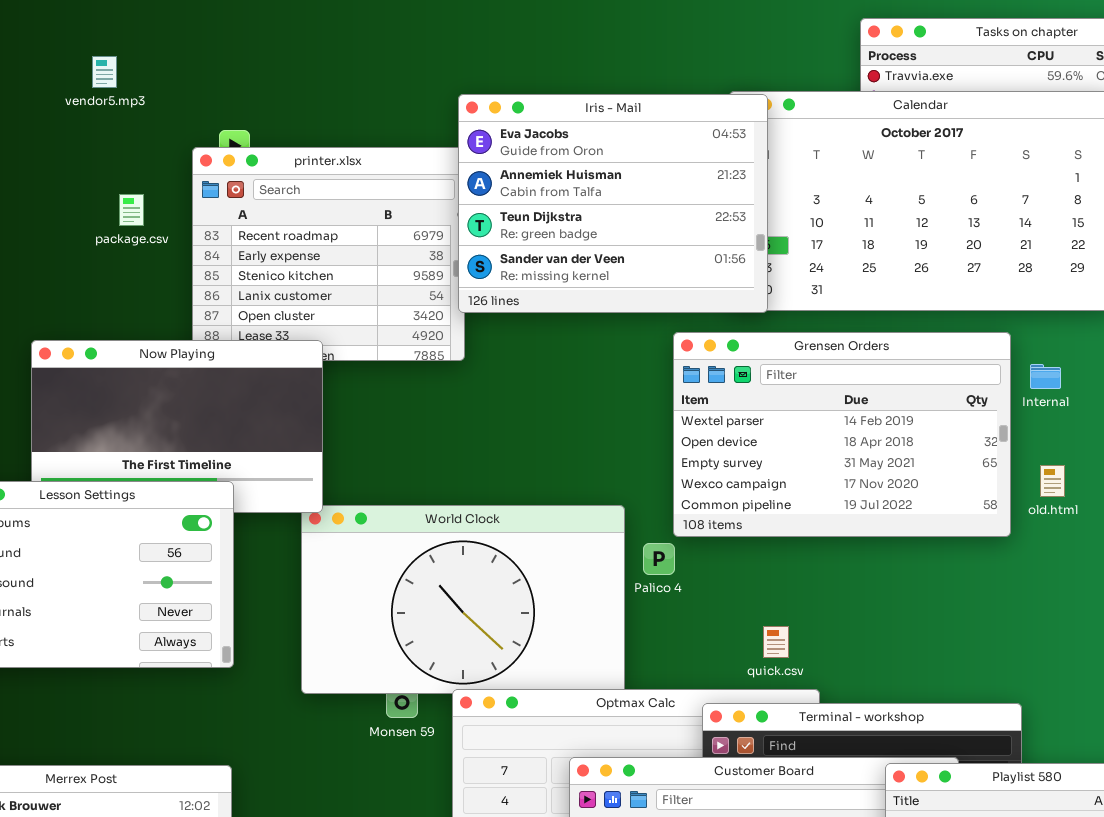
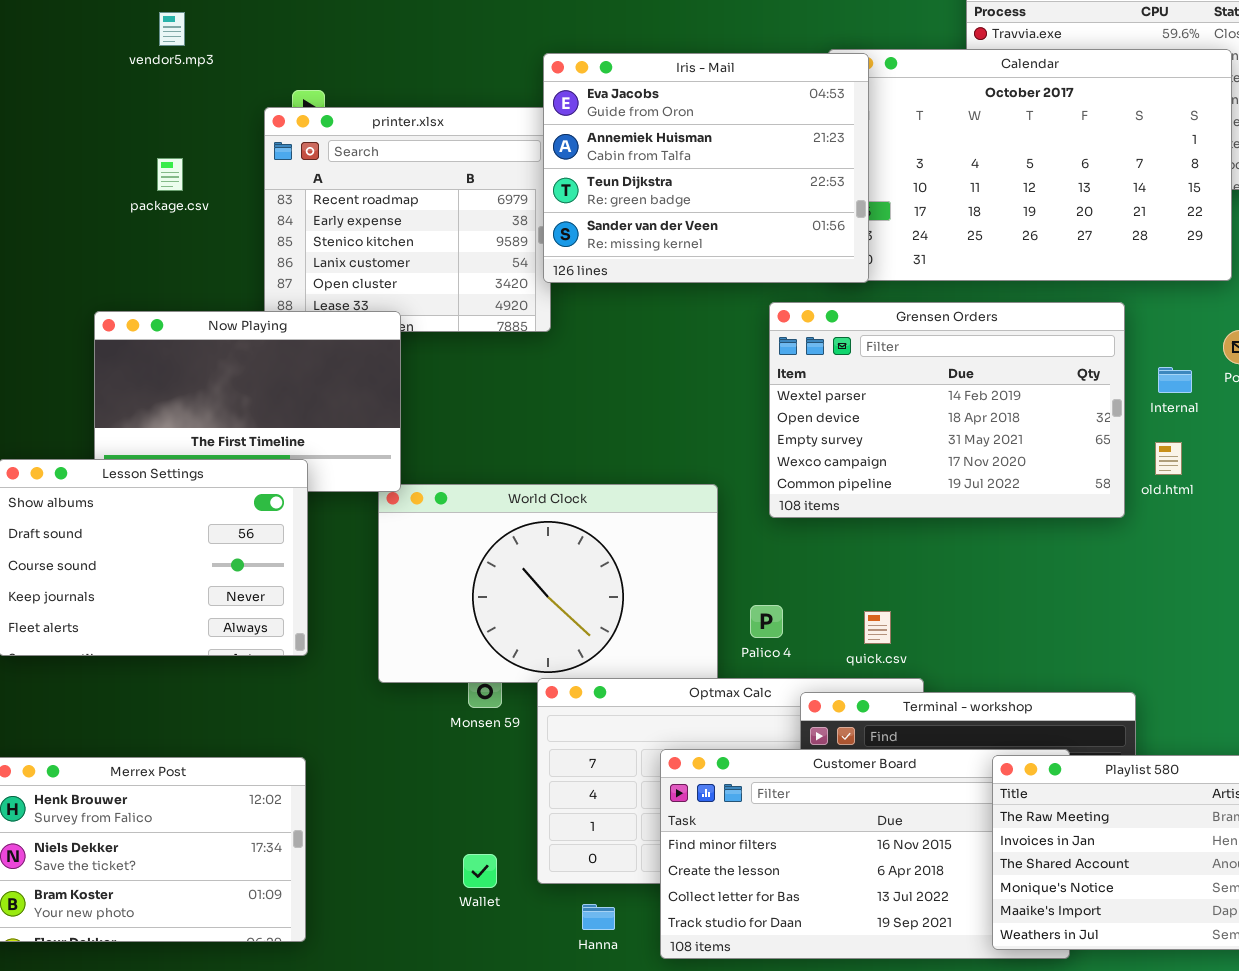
package.csv: [119,194,144,226] -> [157,158,183,191], moved
Internal: [1030,364,1061,389] -> [1158,367,1192,393], moved
Palico 4: [643,543,675,575] -> [750,605,783,638], moved

